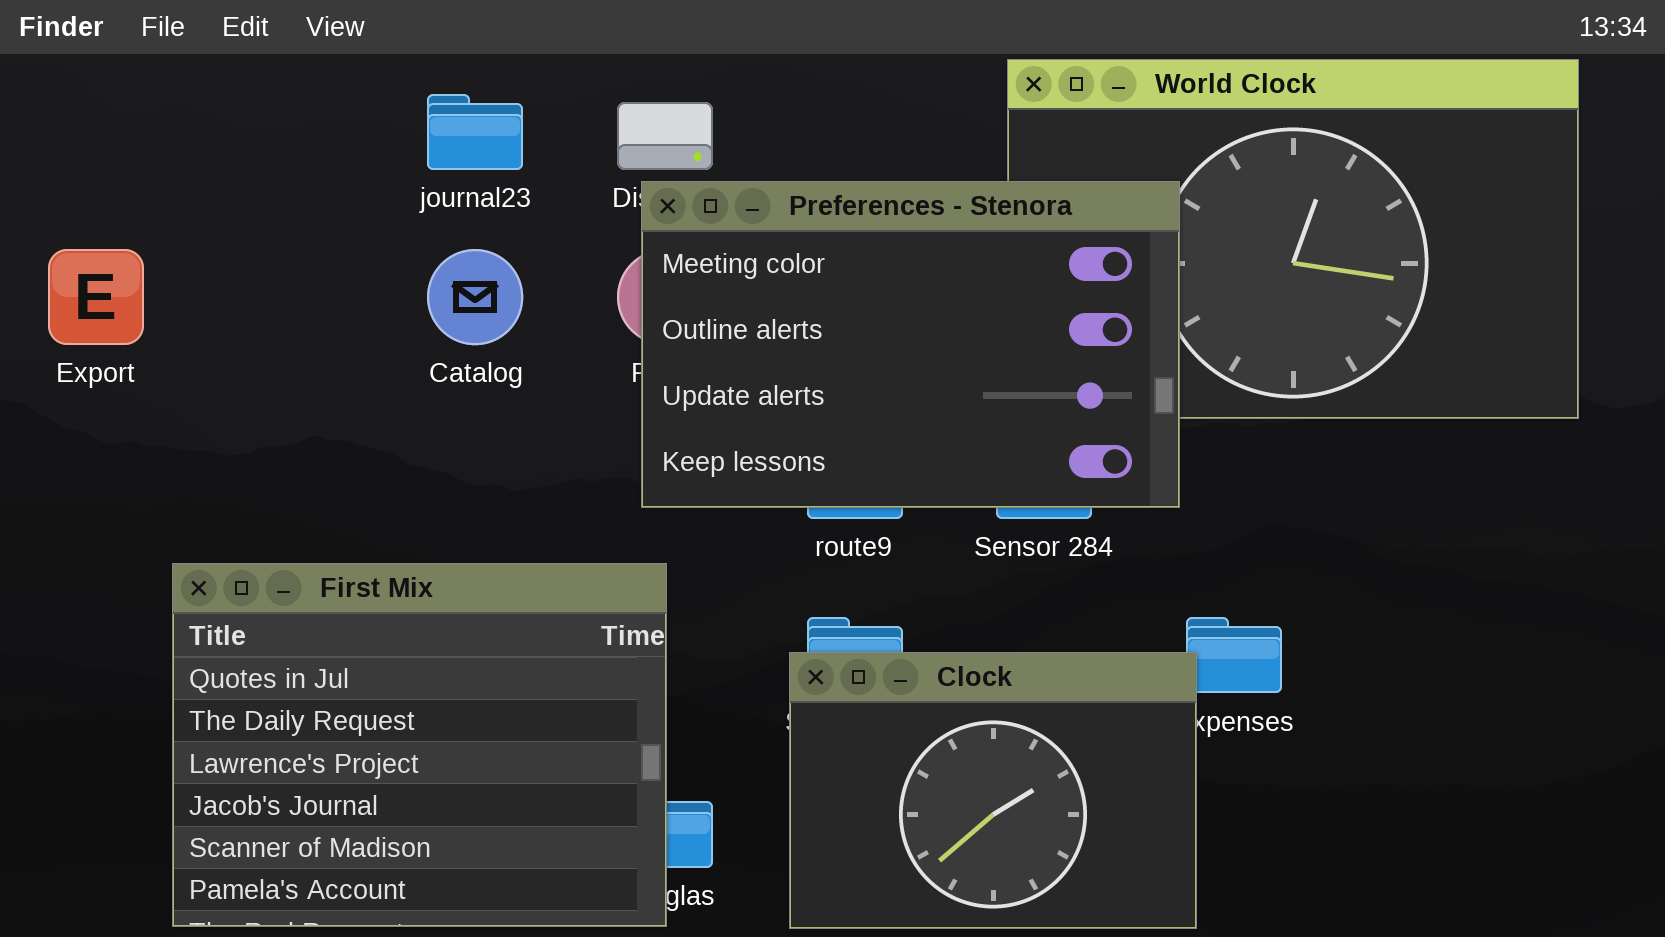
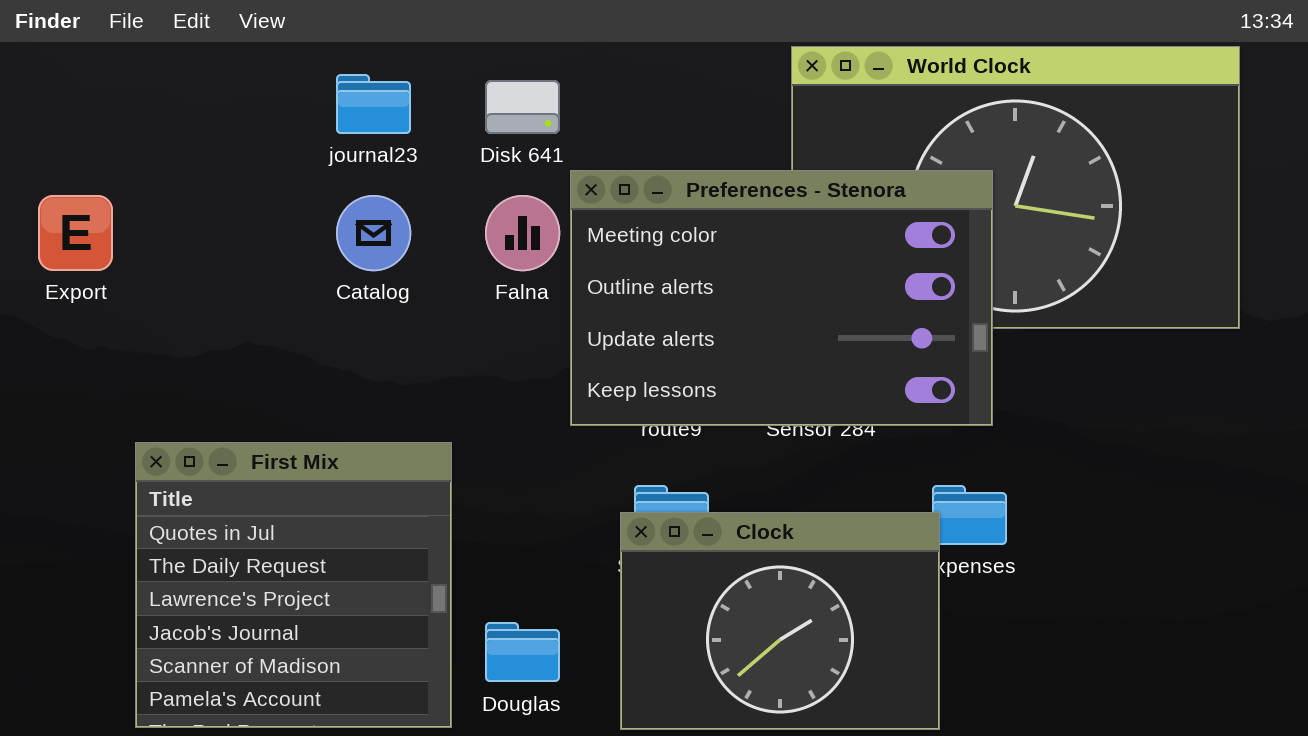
Preferences - Stenora: [641,181,1180,508] -> [570,170,993,426], moved
First Mix: [172,563,667,927] -> [135,442,452,728], resized

